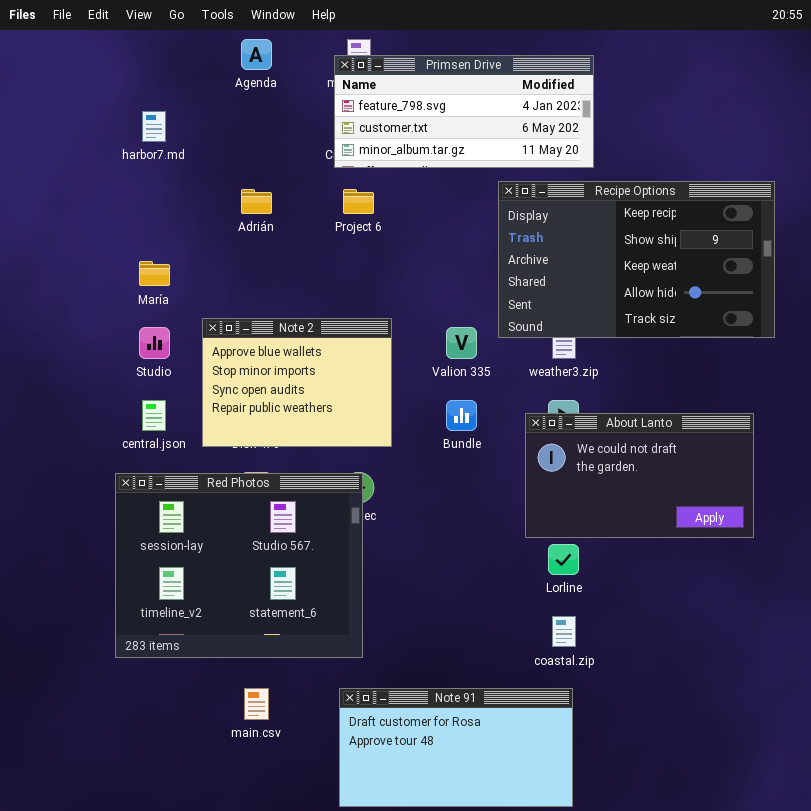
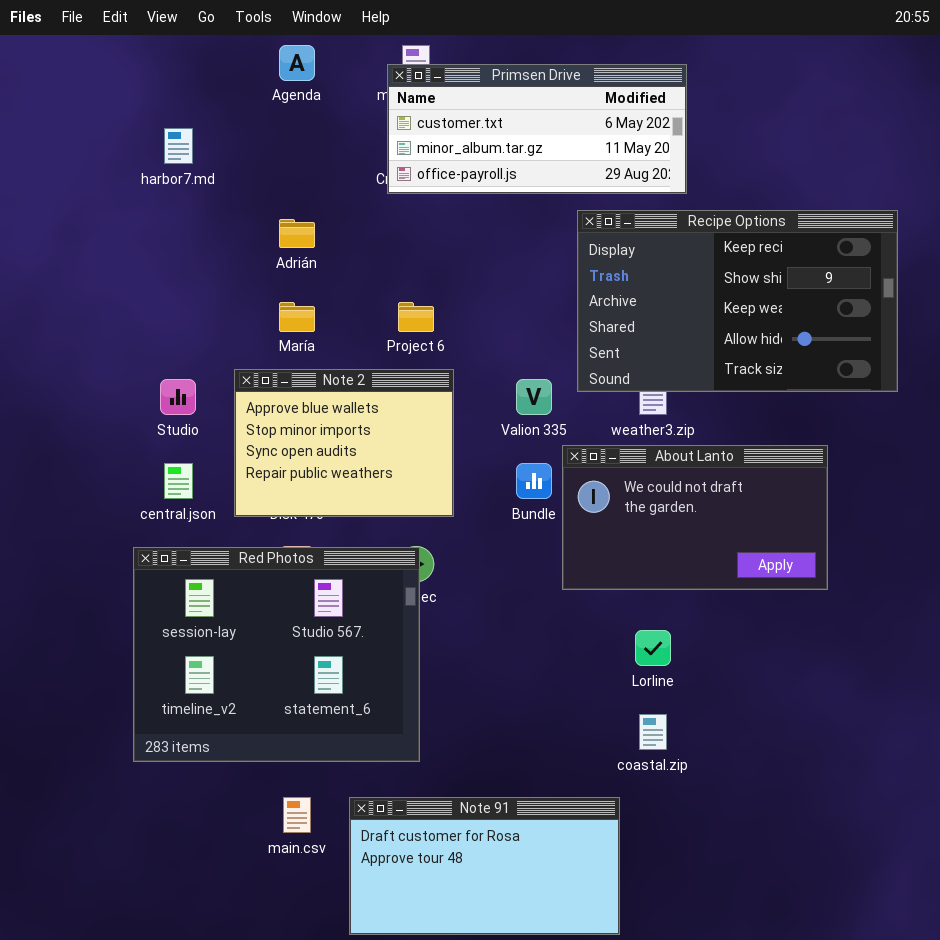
Primsen Drive: [334,55,594,168] -> [387,64,687,194], scrolled down 1 row
Project 6: [343,189,374,214] -> [398,302,434,332], moved
María: [139,261,170,286] -> [279,302,315,332], moved
About Lanto: [525,413,754,538] -> [562,445,828,590], moved
Note 91: [339,688,573,807] -> [349,797,620,935], moved

